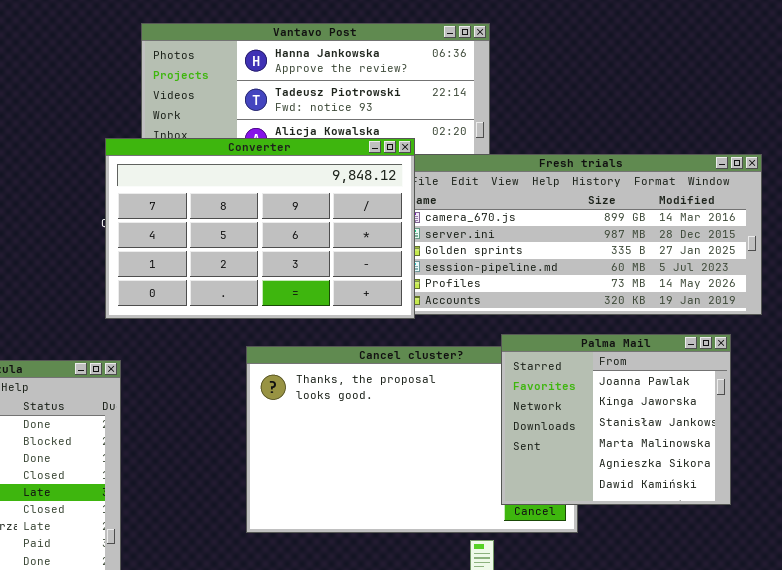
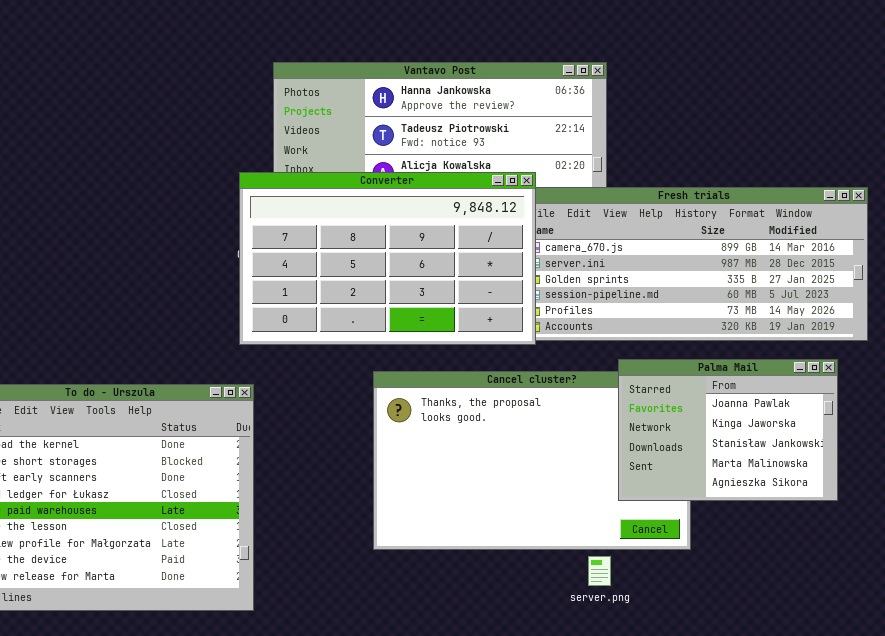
Palma Mail: [501,334,731,505] -> [618,359,838,501], resized

